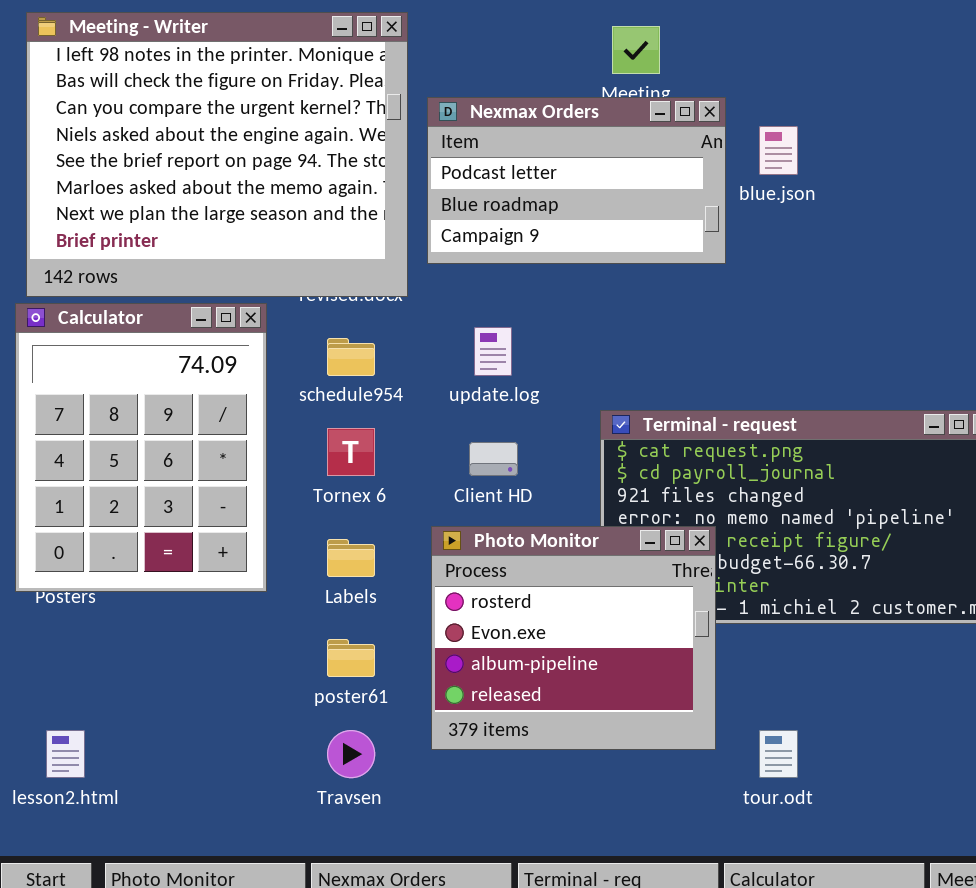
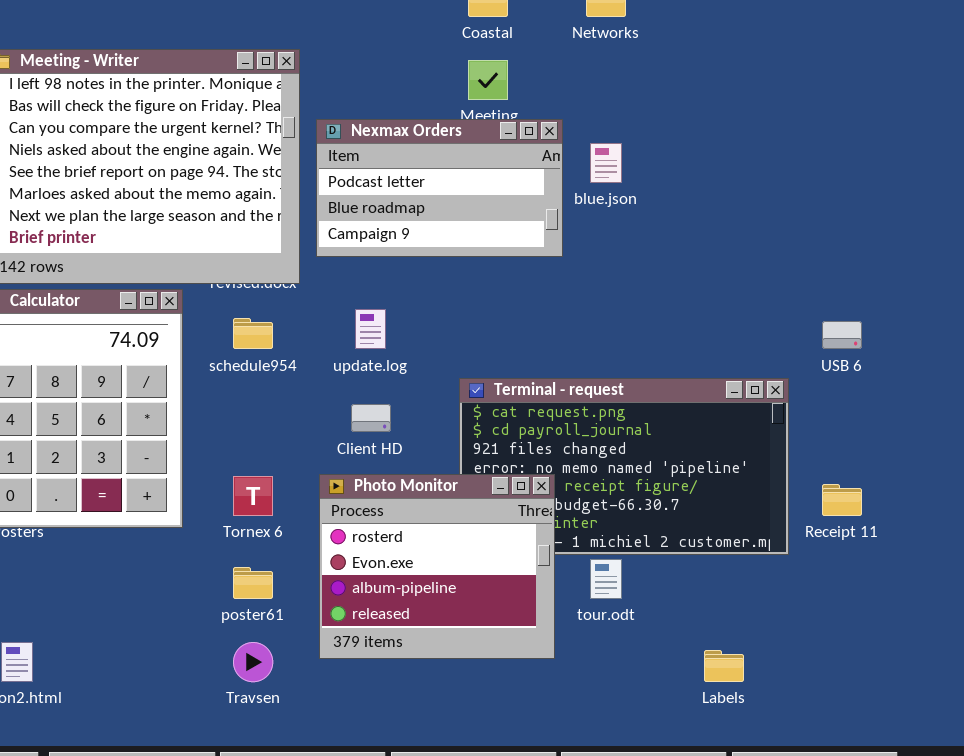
Tornex 6: [327,428,375,476] -> [233,476,273,516], moved
Labels: [327,539,375,577] -> [704,650,744,682], moved
tour.odt: [759,730,798,778] -> [590,559,622,599], moved

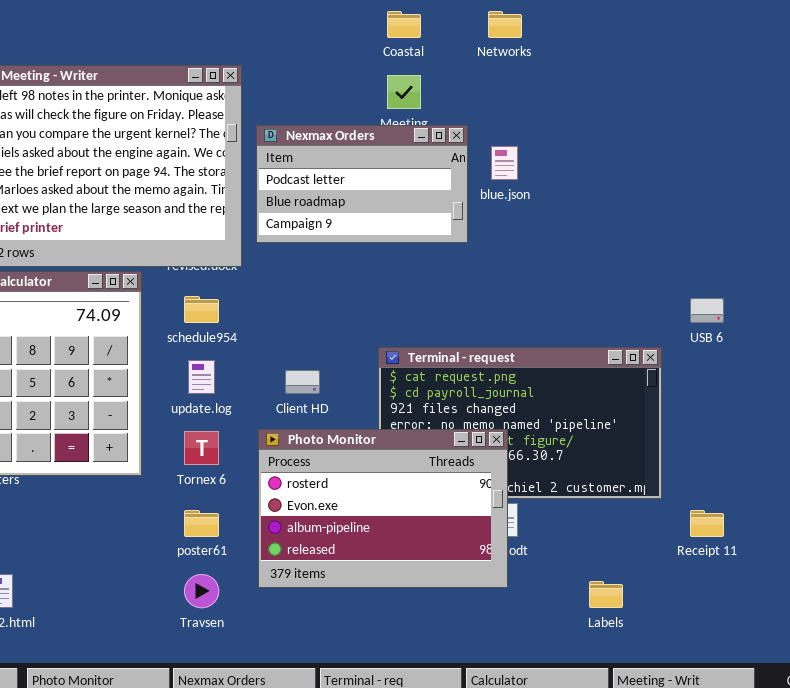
update.log: [355,309,386,349] -> [188,360,215,394], moved
Photo Monitor: [319,474,555,659] -> [258,429,508,588], resized
Receipt 11: [822,484,862,516] -> [690,510,724,537], moved

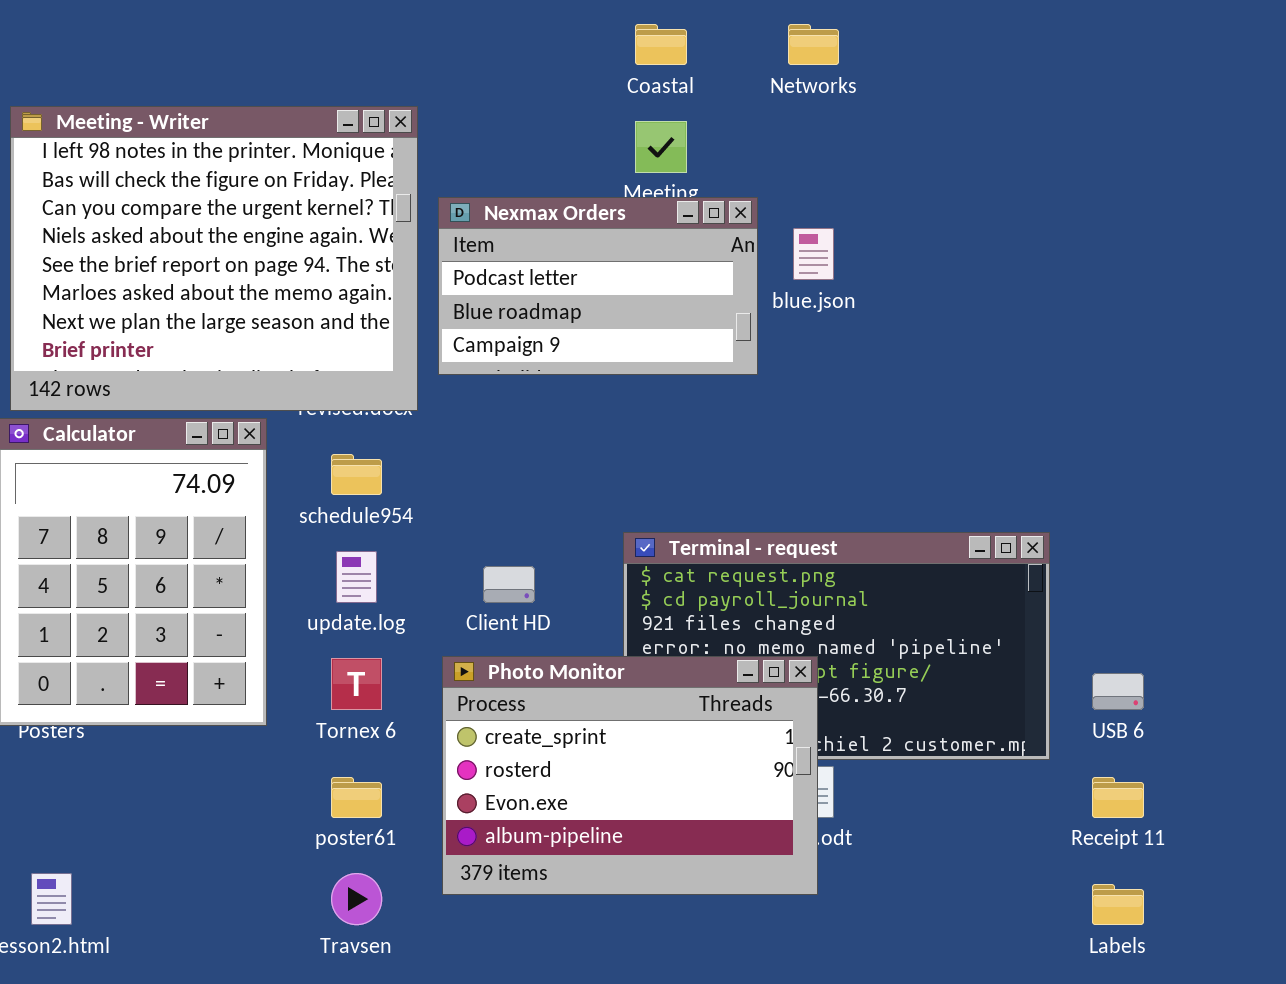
USB 6: [690,298,724,323] -> [1092,673,1144,710], moved
Photo Monitor: [258,429,508,588] -> [442,656,818,895], scrolled up 1 row
Labels: [589,581,623,608] -> [1092,884,1144,925], moved

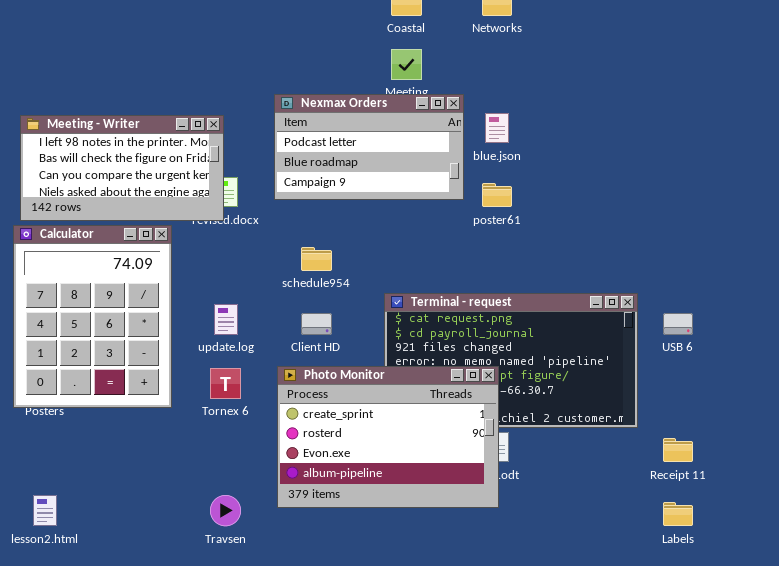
Meeting - Writer: [10,106,418,411] -> [20,115,224,221], resized
schedule954: [331,454,382,495] -> [301,247,332,271], moved
USB 6: [1092,673,1144,710] -> [663,313,693,335], moved
poster61: [331,777,382,818] -> [482,183,512,207], moved

